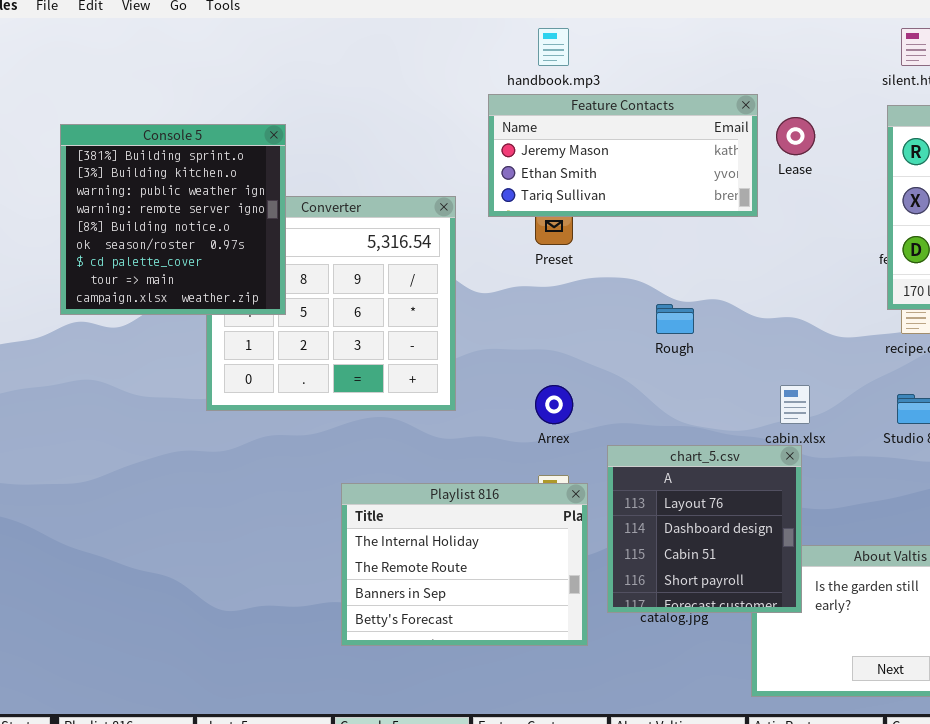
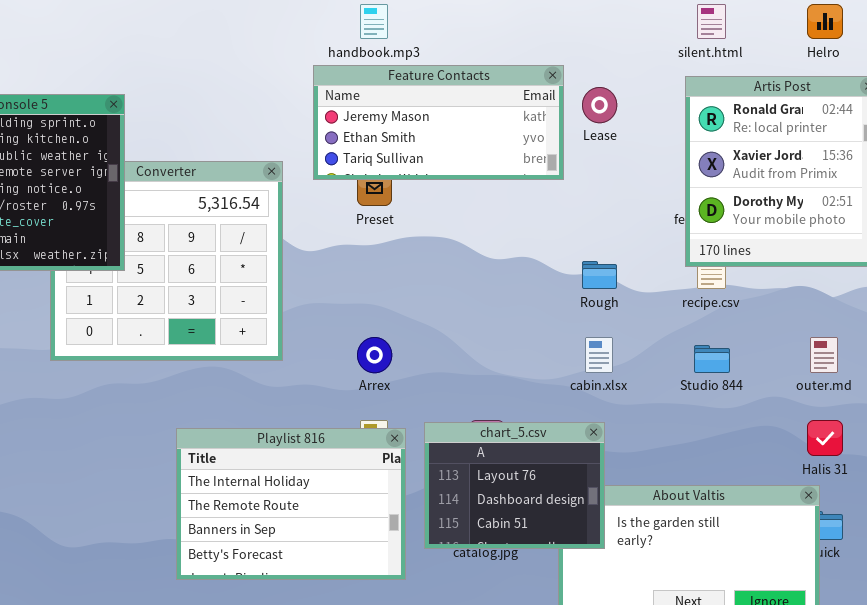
Rough: [656,304,694,334] -> [582,261,617,289], moved
chart_5.csv: [607,445,802,613] -> [424,422,605,549], resized

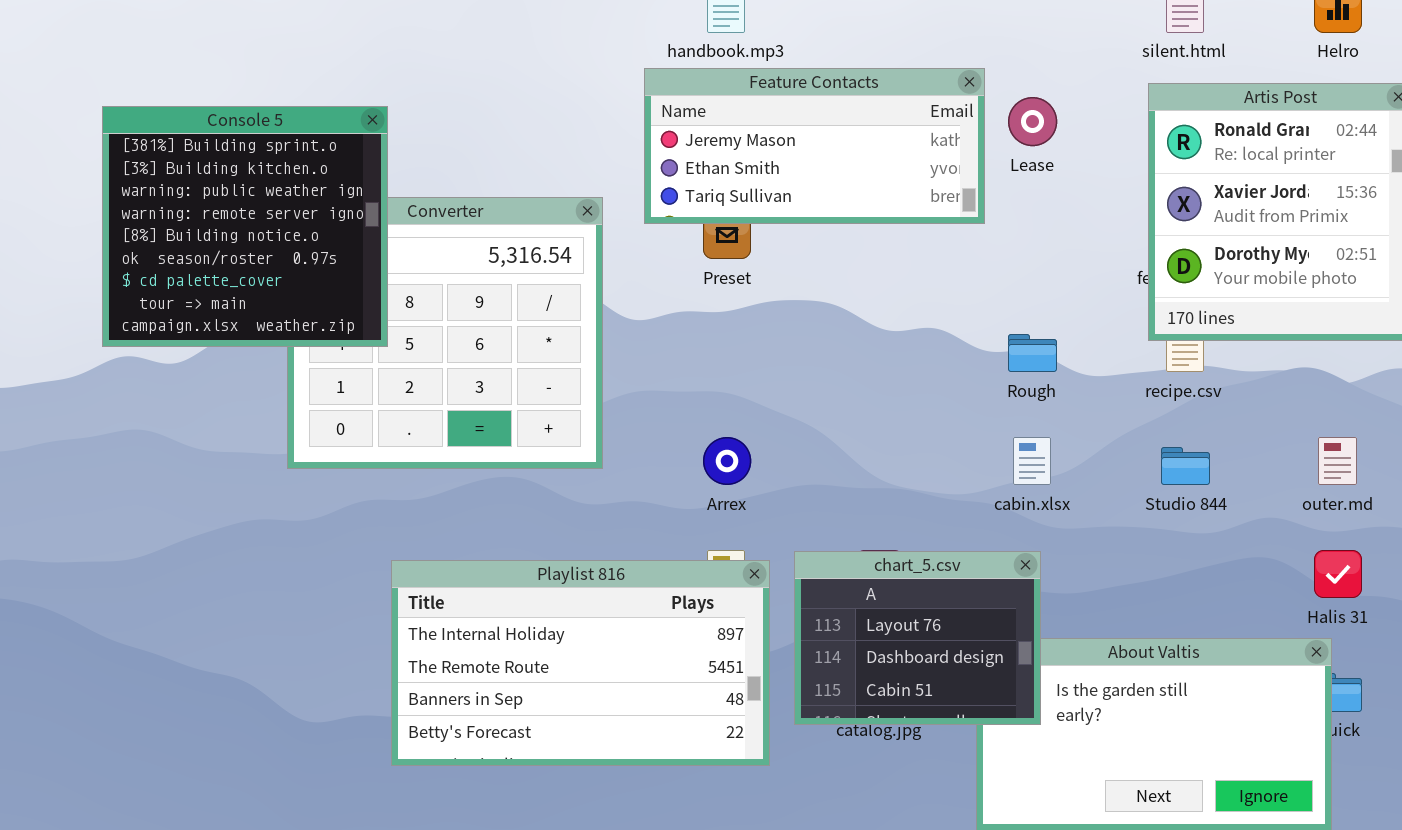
Playlist 816: [176,428,406,580] -> [391,560,770,766], resized

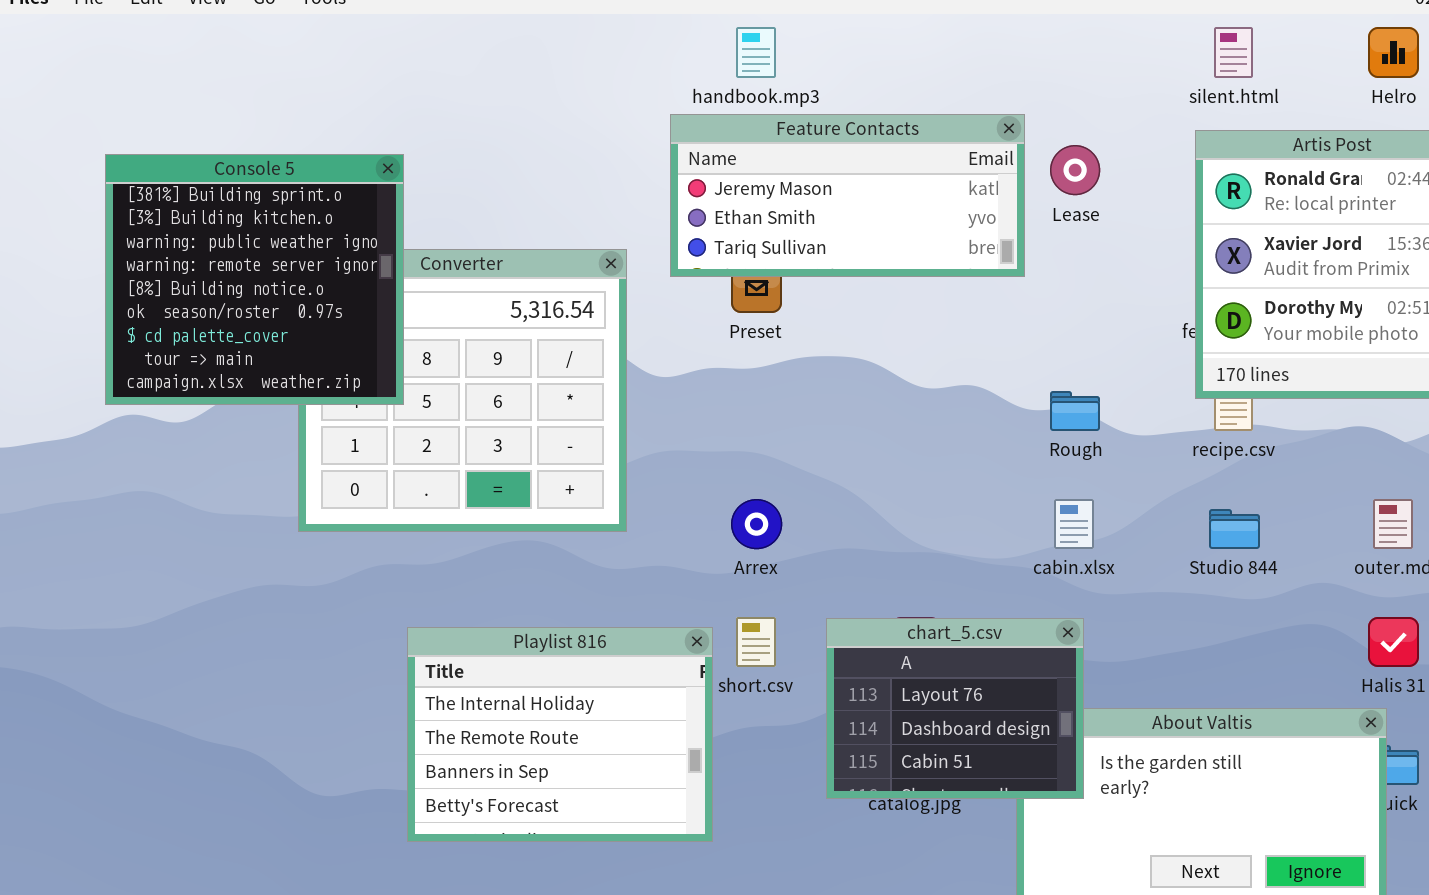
Playlist 816: [391,560,770,766] -> [407,627,713,842], resized

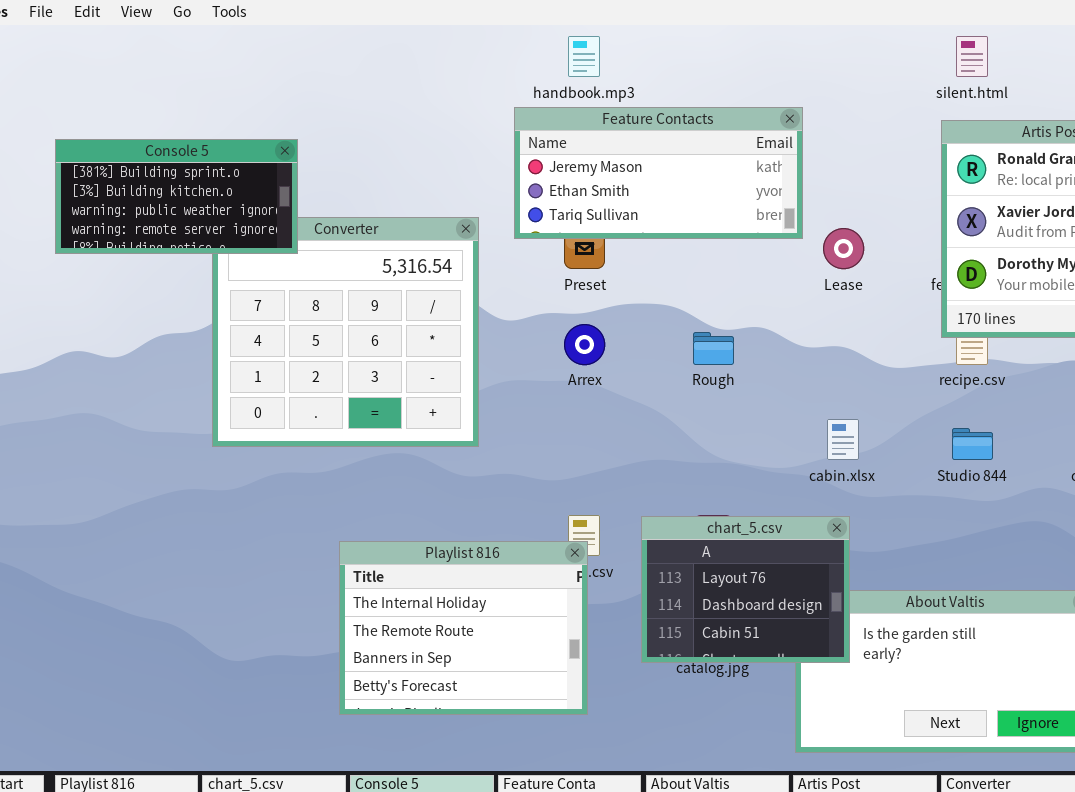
Lease: [1050,145,1100,195] -> [823,228,864,269], moved
Console 5: [105,154,404,405] -> [55,139,298,254], resized
Rough: [1050,391,1100,431] -> [693,332,734,365], moved
Arrex: [731,499,782,549] -> [564,324,605,365], moved
Playlist 816: [407,627,713,842] -> [339,541,588,715], moved

